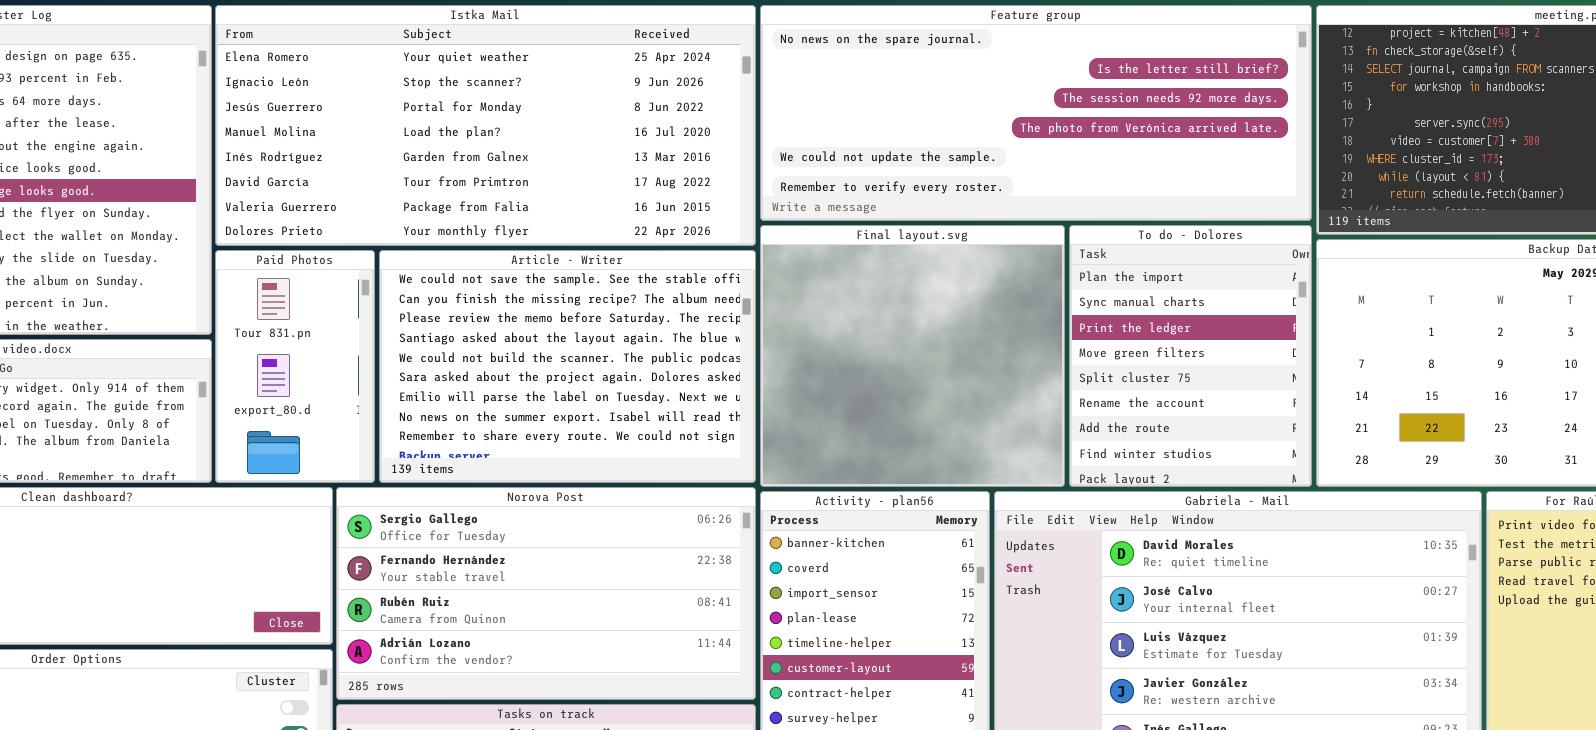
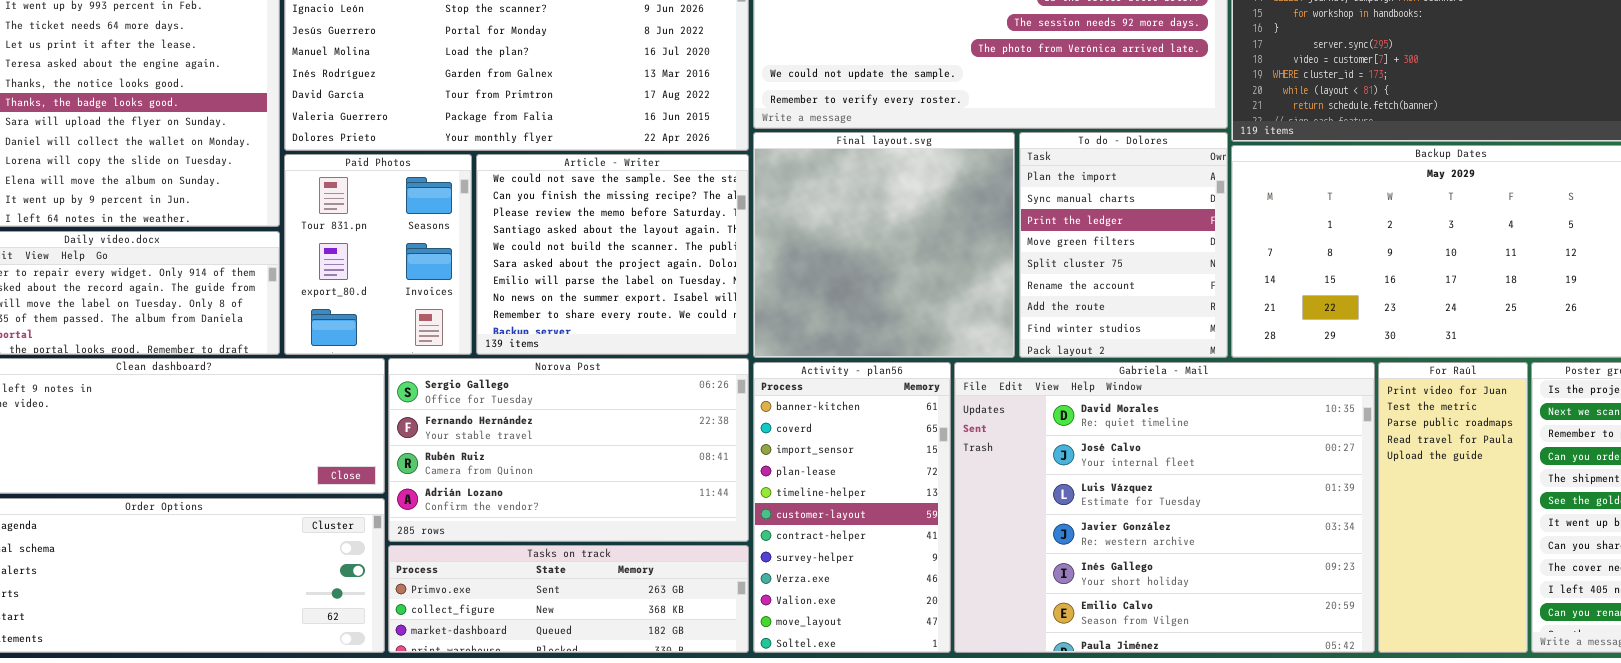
Paid Photos: [215,250,375,483] -> [284,154,472,355], resized
Article - Writer: [379,250,756,483] -> [476,154,749,355], resized

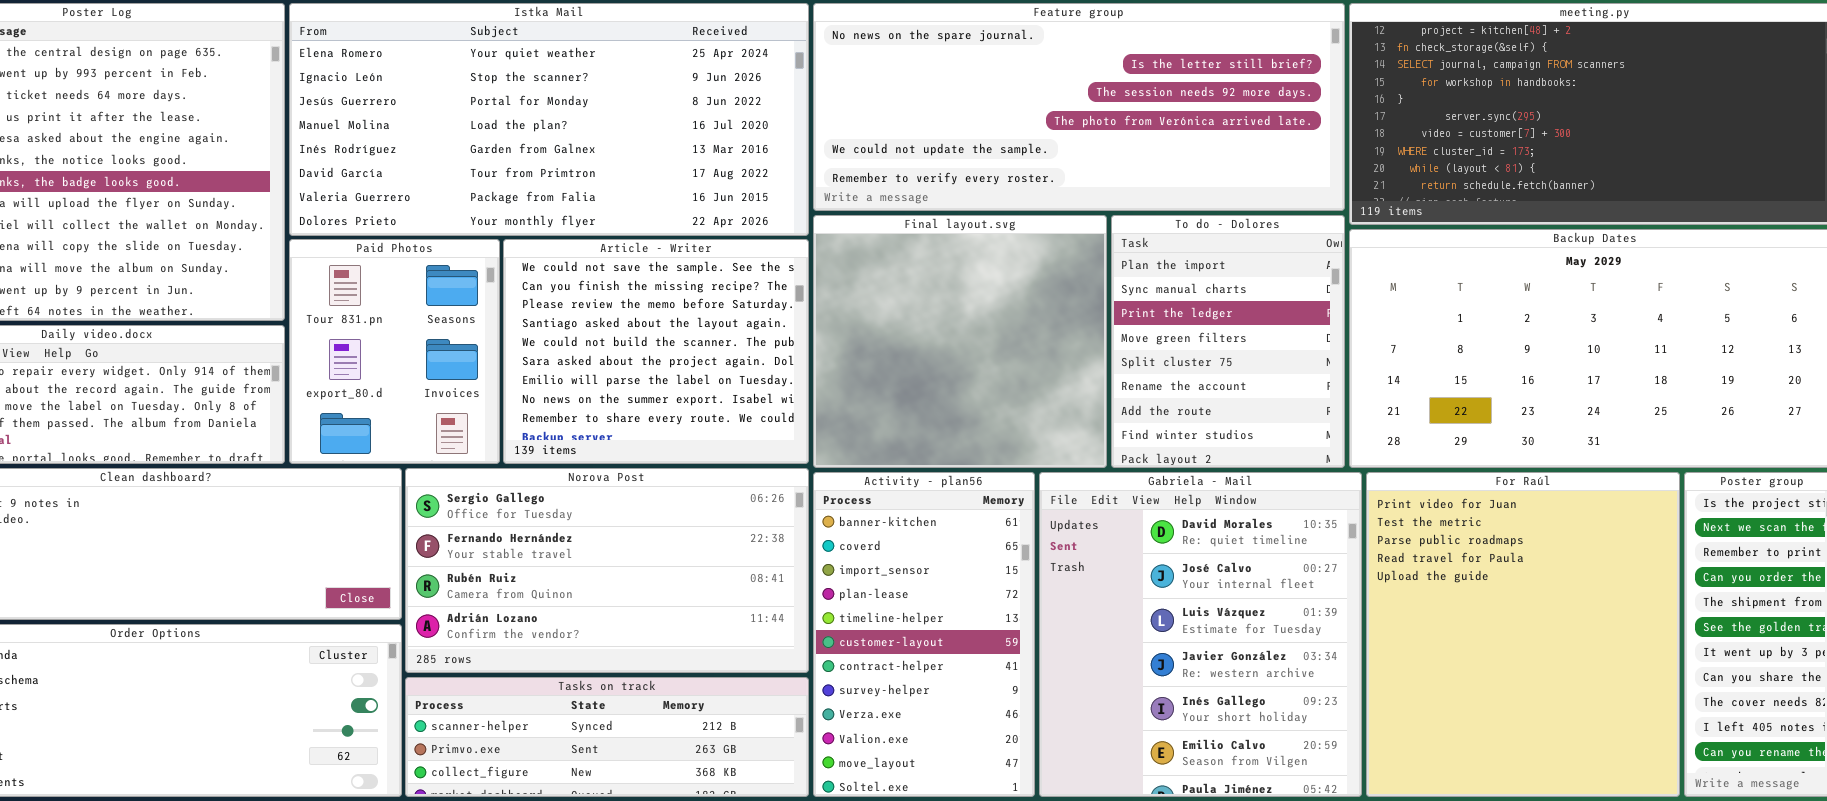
Gabriela - Mail: [954,362,1375,653] -> [1039,472,1362,797], resized
For Raúl: [1378,362,1528,653] -> [1366,472,1680,797], resized
Tasks on track: [388,545,749,653] -> [405,677,809,797], scrolled up 1 row

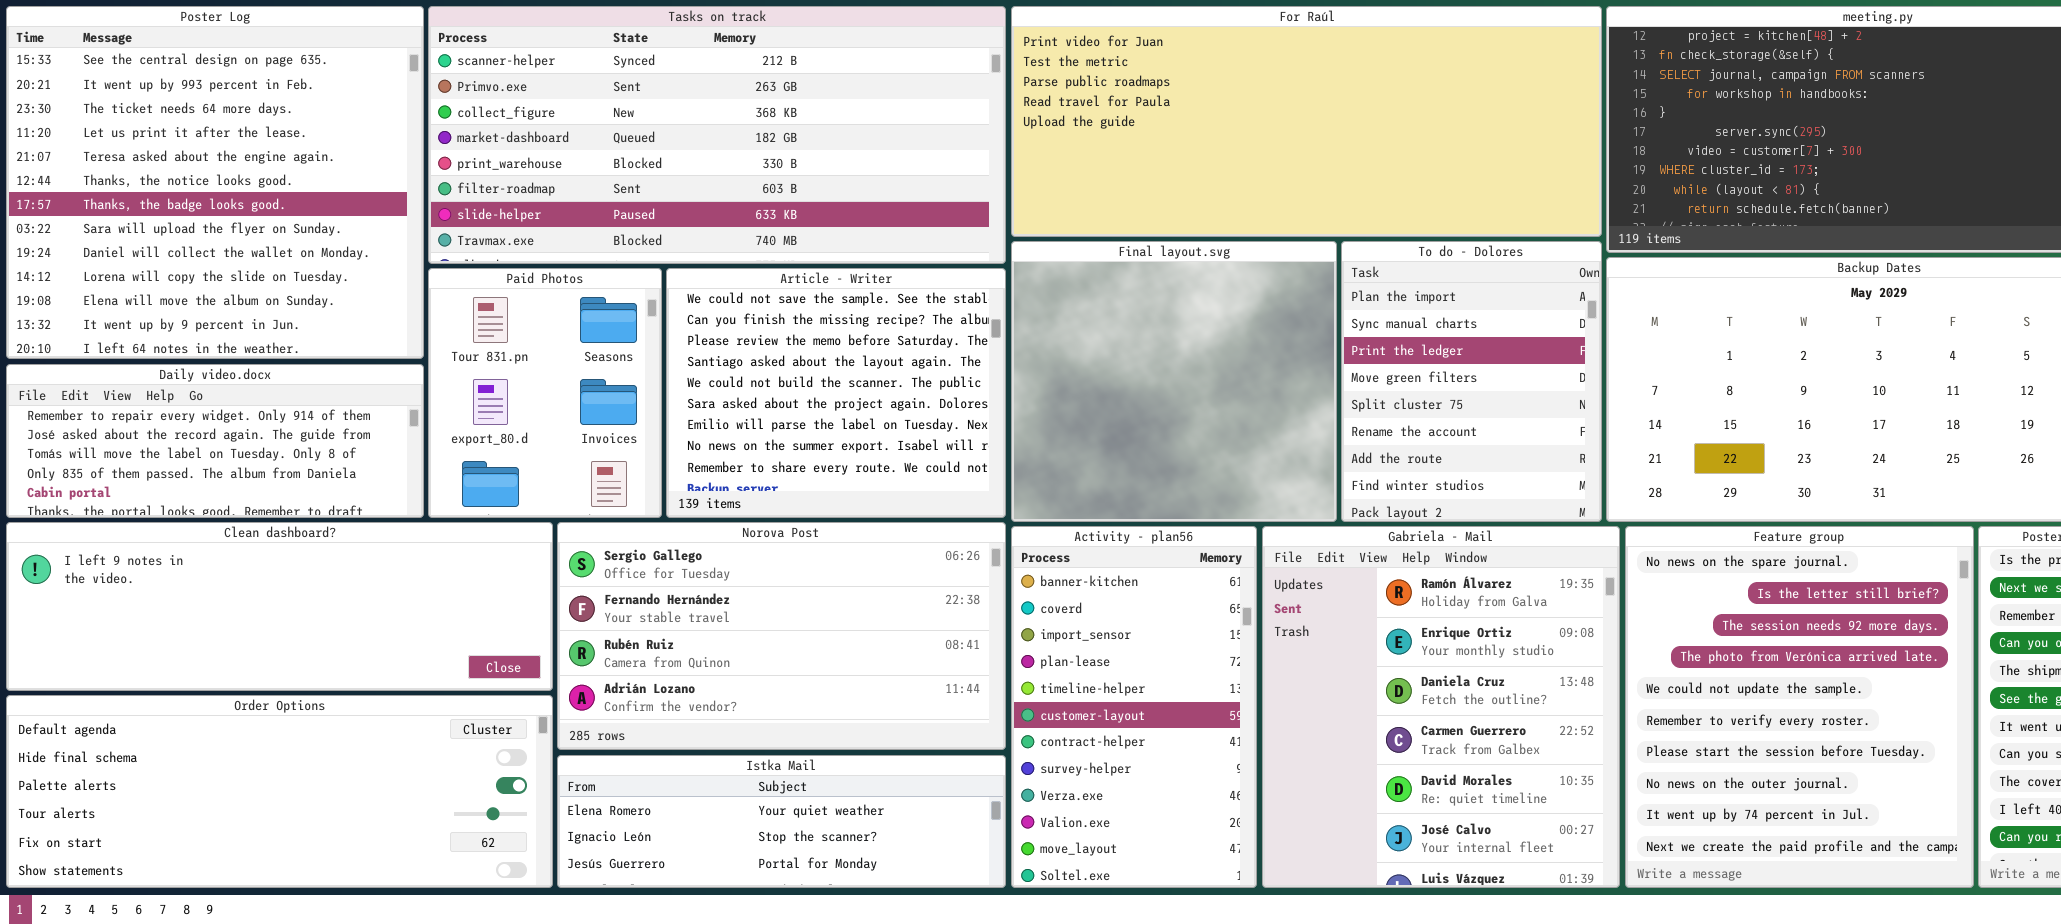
Istka Mail: [289,3,809,236] -> [557,755,1006,888], moved, resized
Feature group: [813,3,1345,211] -> [1625,526,1974,888], moved, resized
Gabriela - Mail: [1039,472,1362,797] -> [1262,526,1620,888], scrolled up 4 rows
For Raúl: [1366,472,1680,797] -> [1011,6,1602,237], moved, resized
Tasks on track: [405,677,809,797] -> [428,6,1006,264], moved, resized

